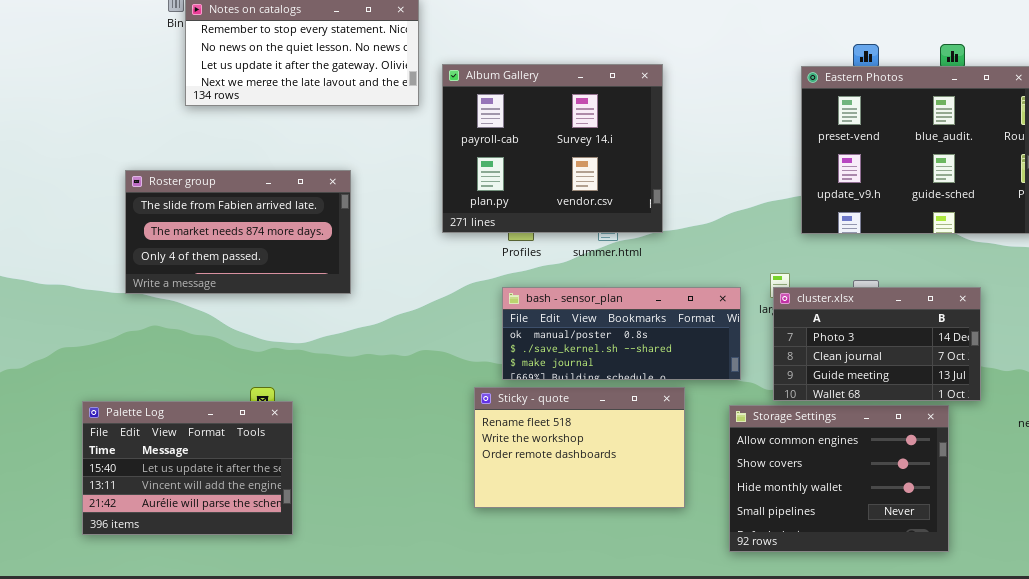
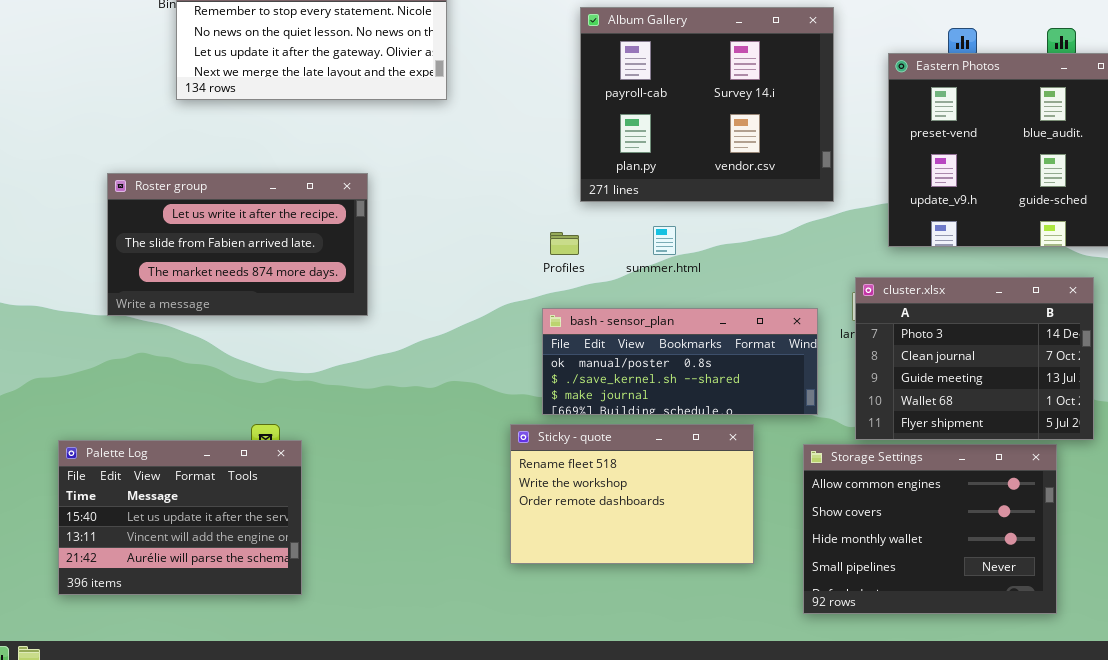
Album Gallery: [442,64,663,233] -> [580,7,834,202], moved
Roster group: [125,170,351,294] -> [107,173,368,316], scrolled up 1 row
cluster.xlsx: [773,287,981,401] -> [855,277,1094,440], resized

